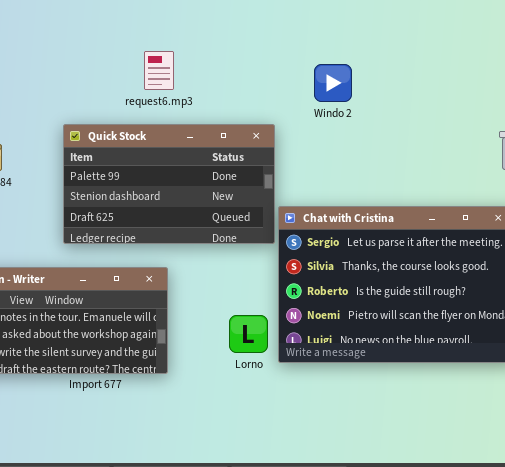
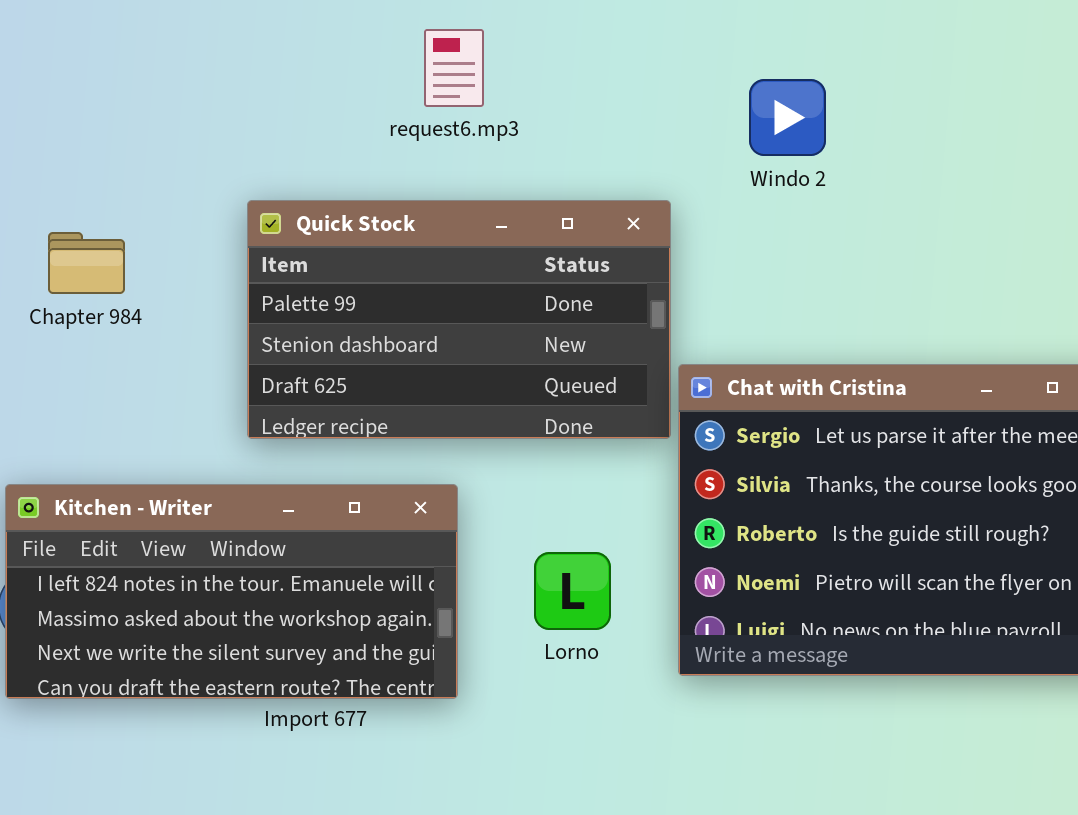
request6.mp3: [144,51,174,90] -> [424,29,484,107], moved
Lorno: [229,315,268,353] -> [534,552,611,630], moved

